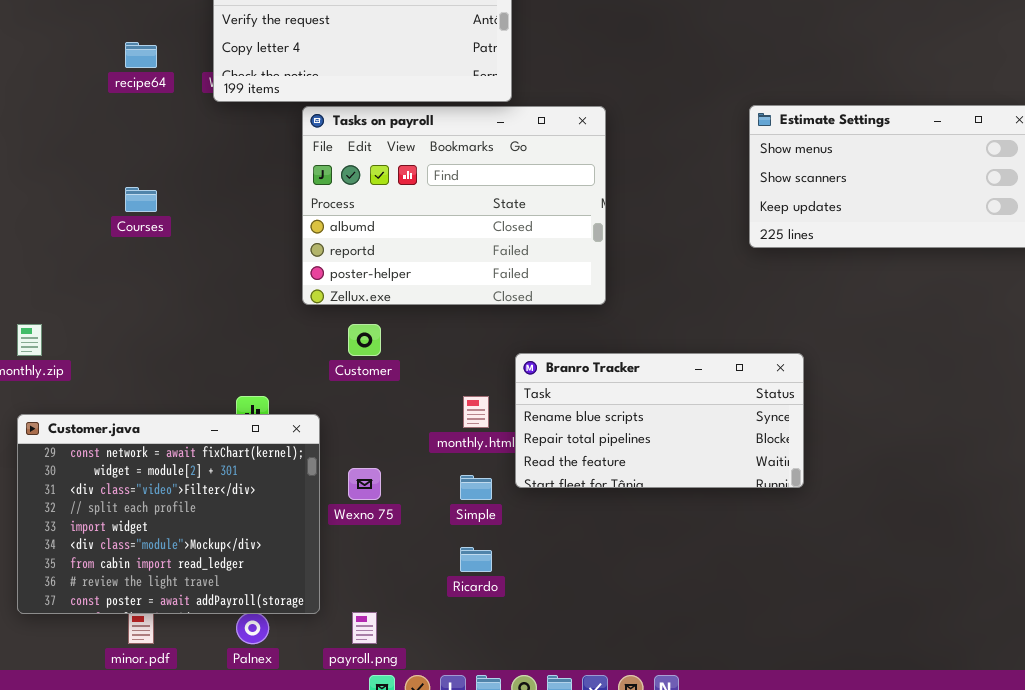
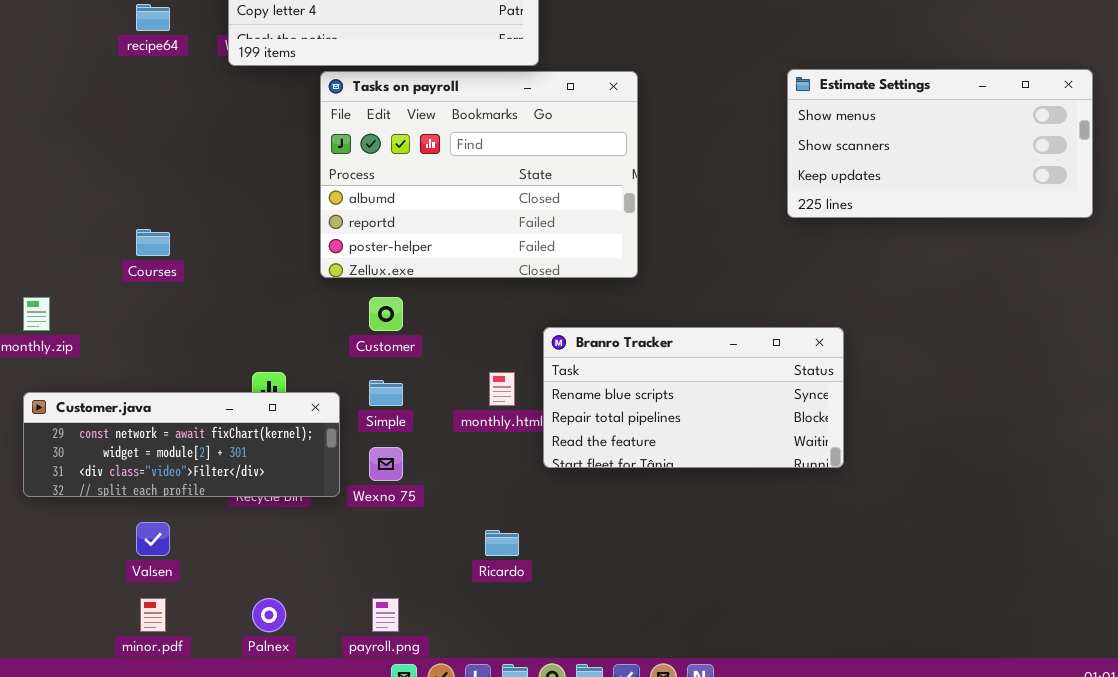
Courses: [125,187,157,212] -> [136,229,170,256], moved
Customer.java: [17,414,320,614] -> [23,392,340,497], resized
Simple: [460,475,492,500] -> [369,380,403,406], moved

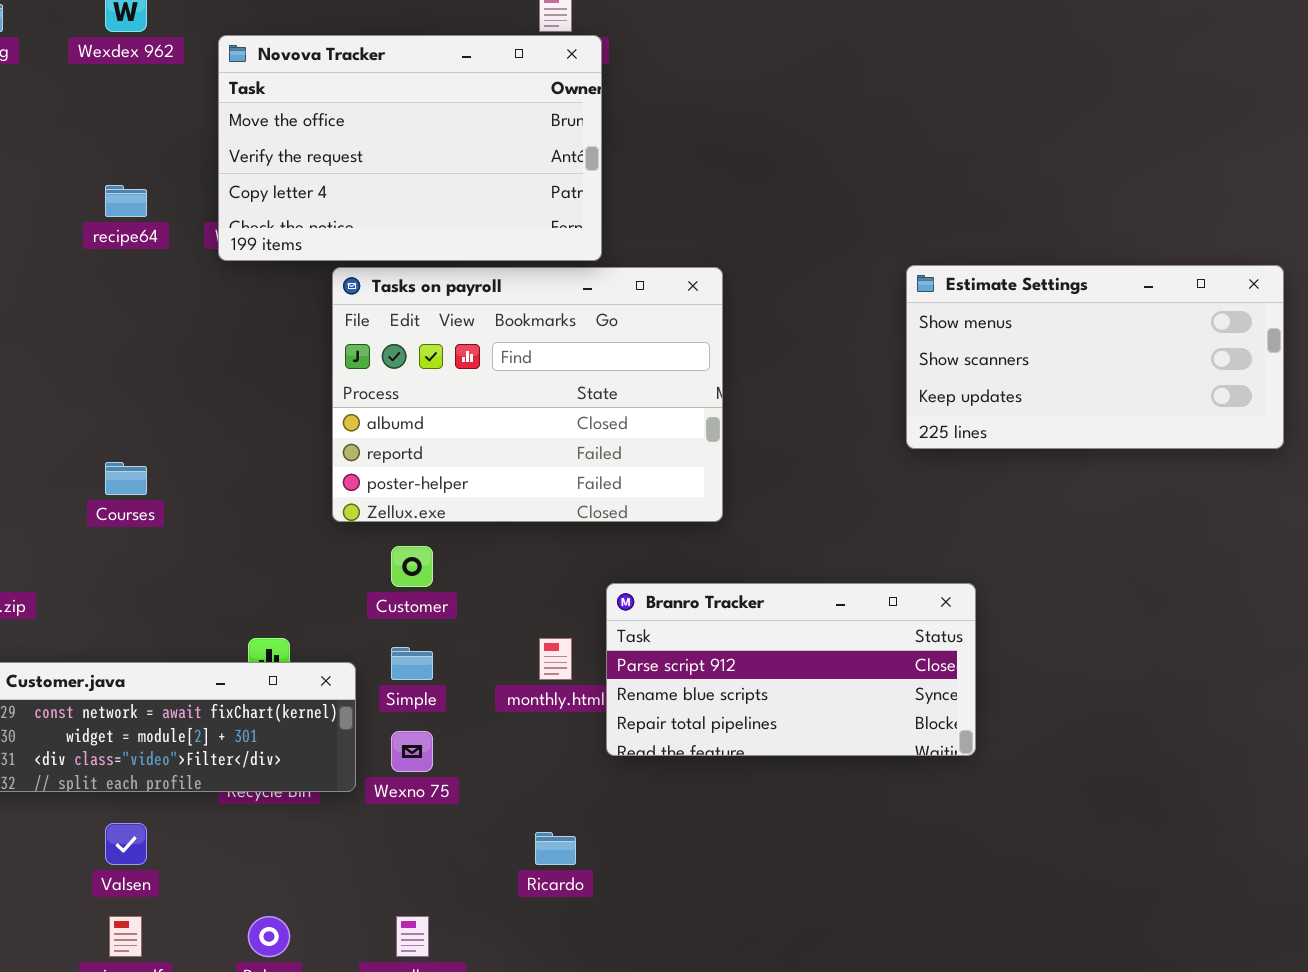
Branro Tracker: [543,327,844,468] -> [606,583,976,756], scrolled up 1 row

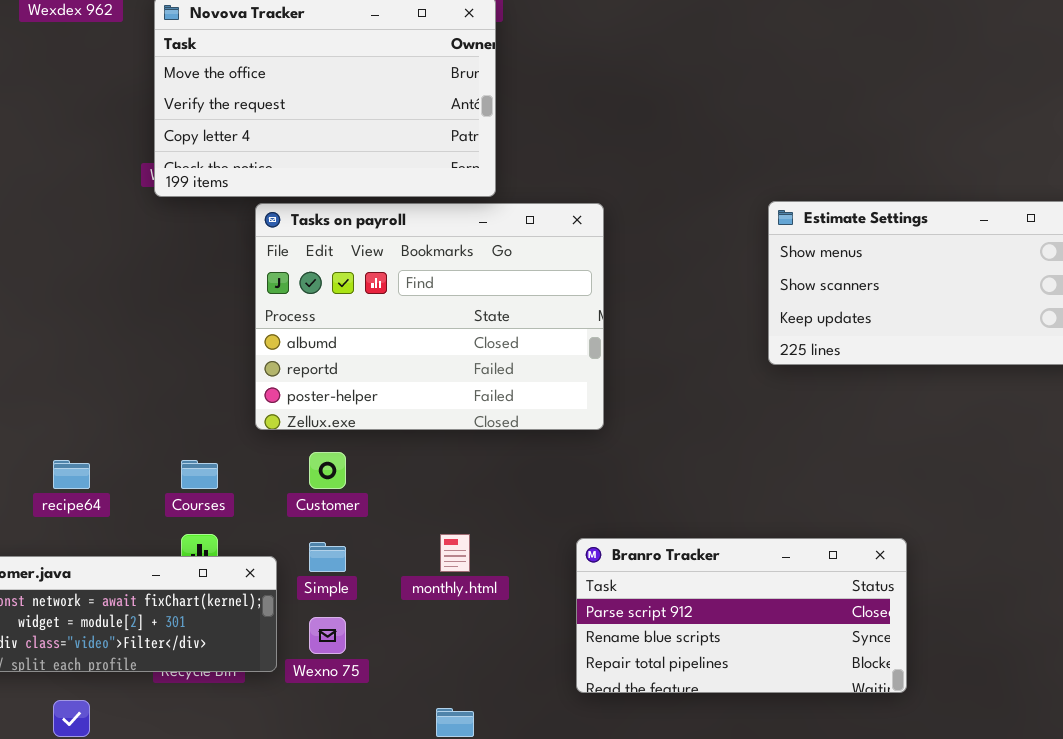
recipe64: [105,185,147,217] -> [53,460,90,489], moved
Courses: [105,462,147,495] -> [181,460,218,489], moved
Branro Tracker: [606,583,976,756] -> [576,538,907,693], moved

